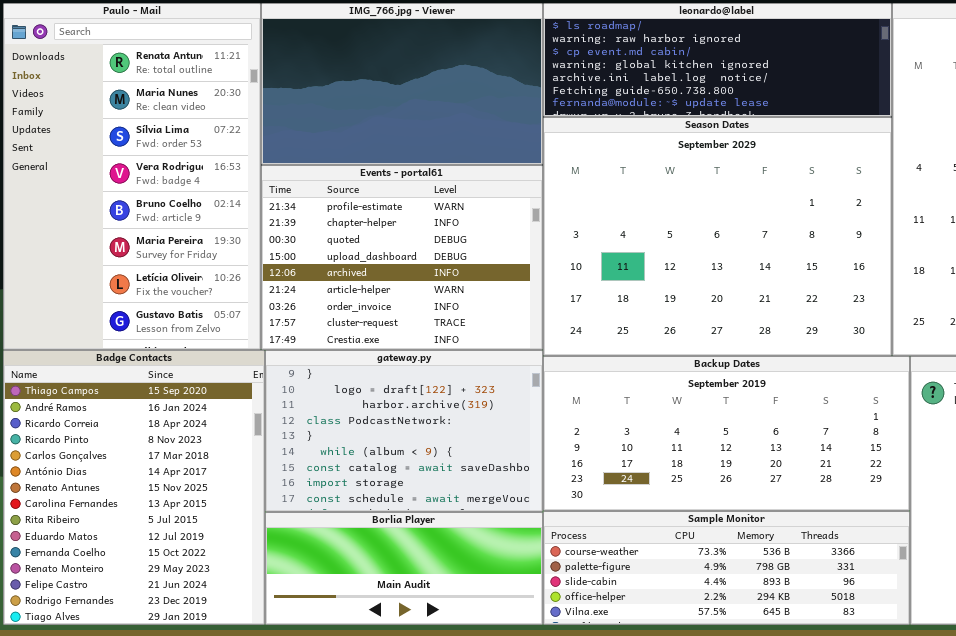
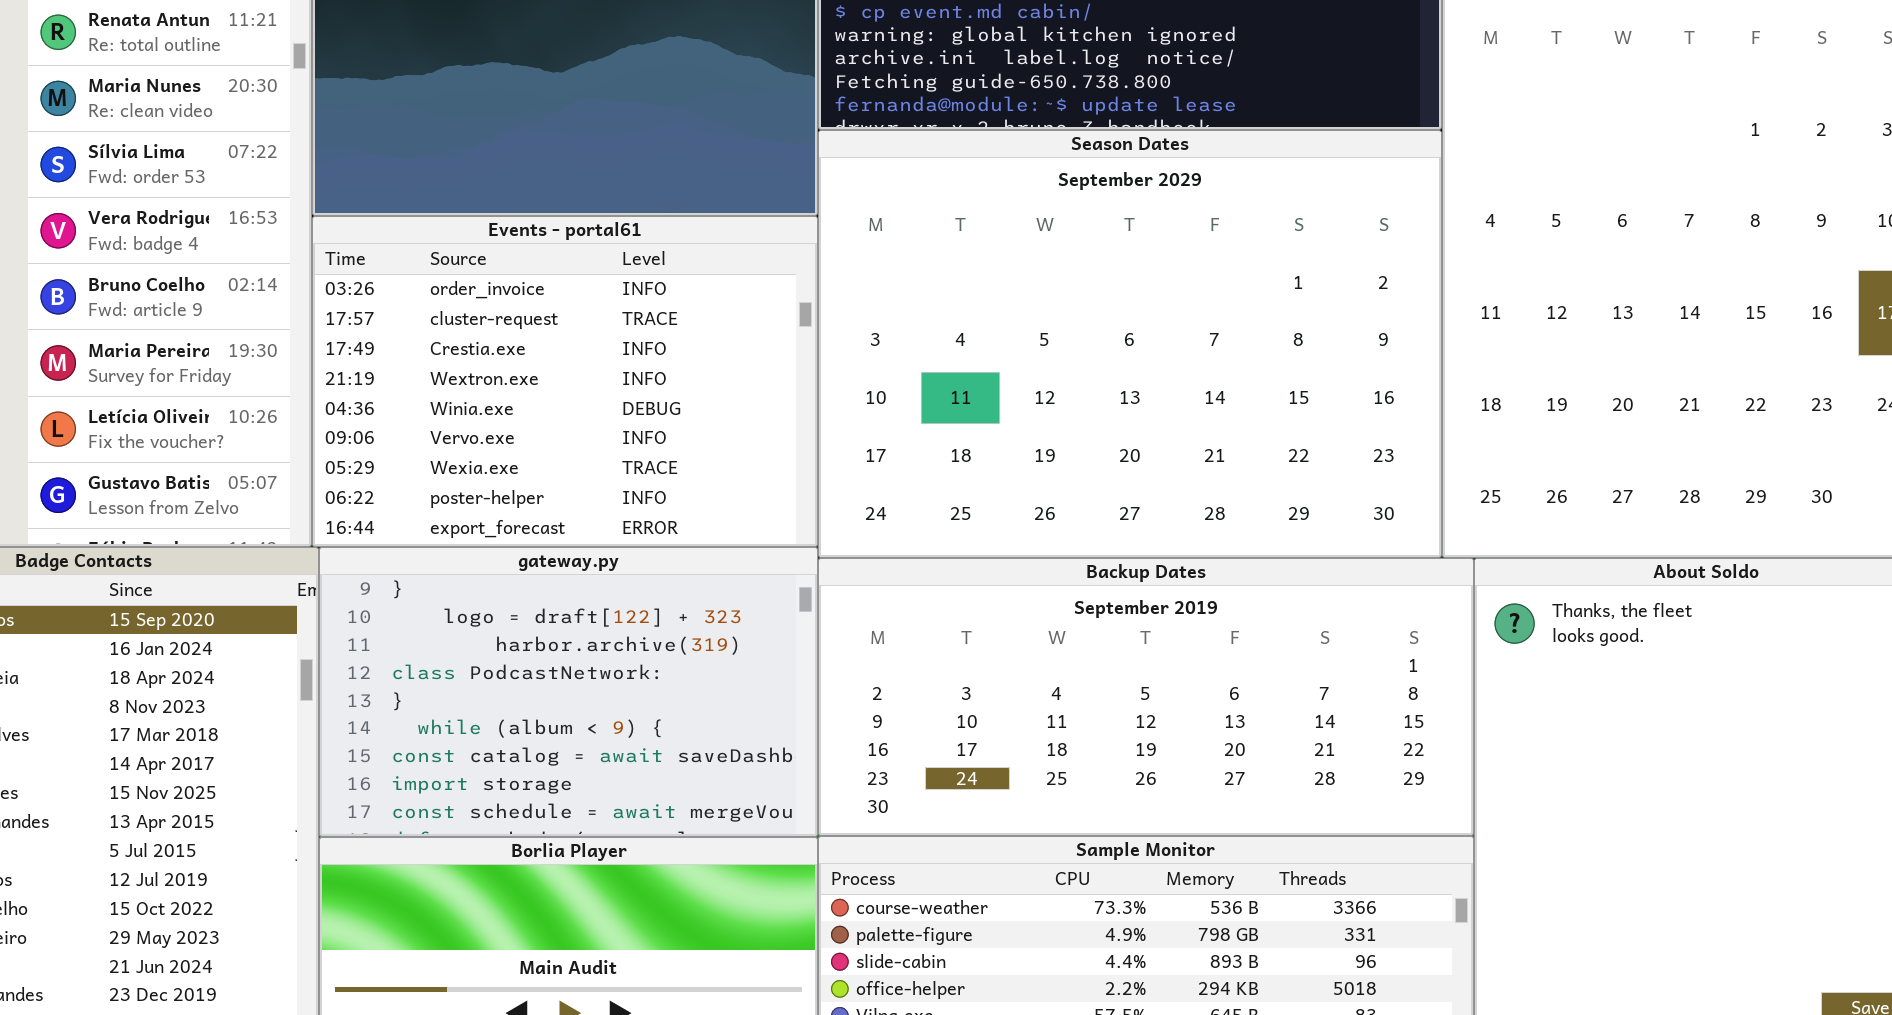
Events - portal61: [261,165,543,350] -> [312,216,818,547], scrolled down 6 rows

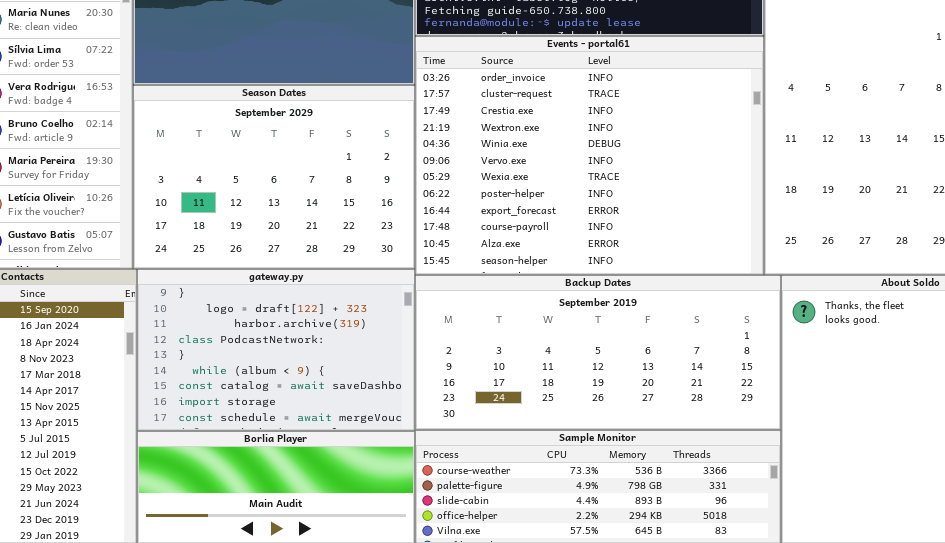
Season Dates: [818,130,1442,558] -> [133,85,415,269], moved, resized
Events - portal61: [312,216,818,547] -> [415,36,764,275], moved, resized

